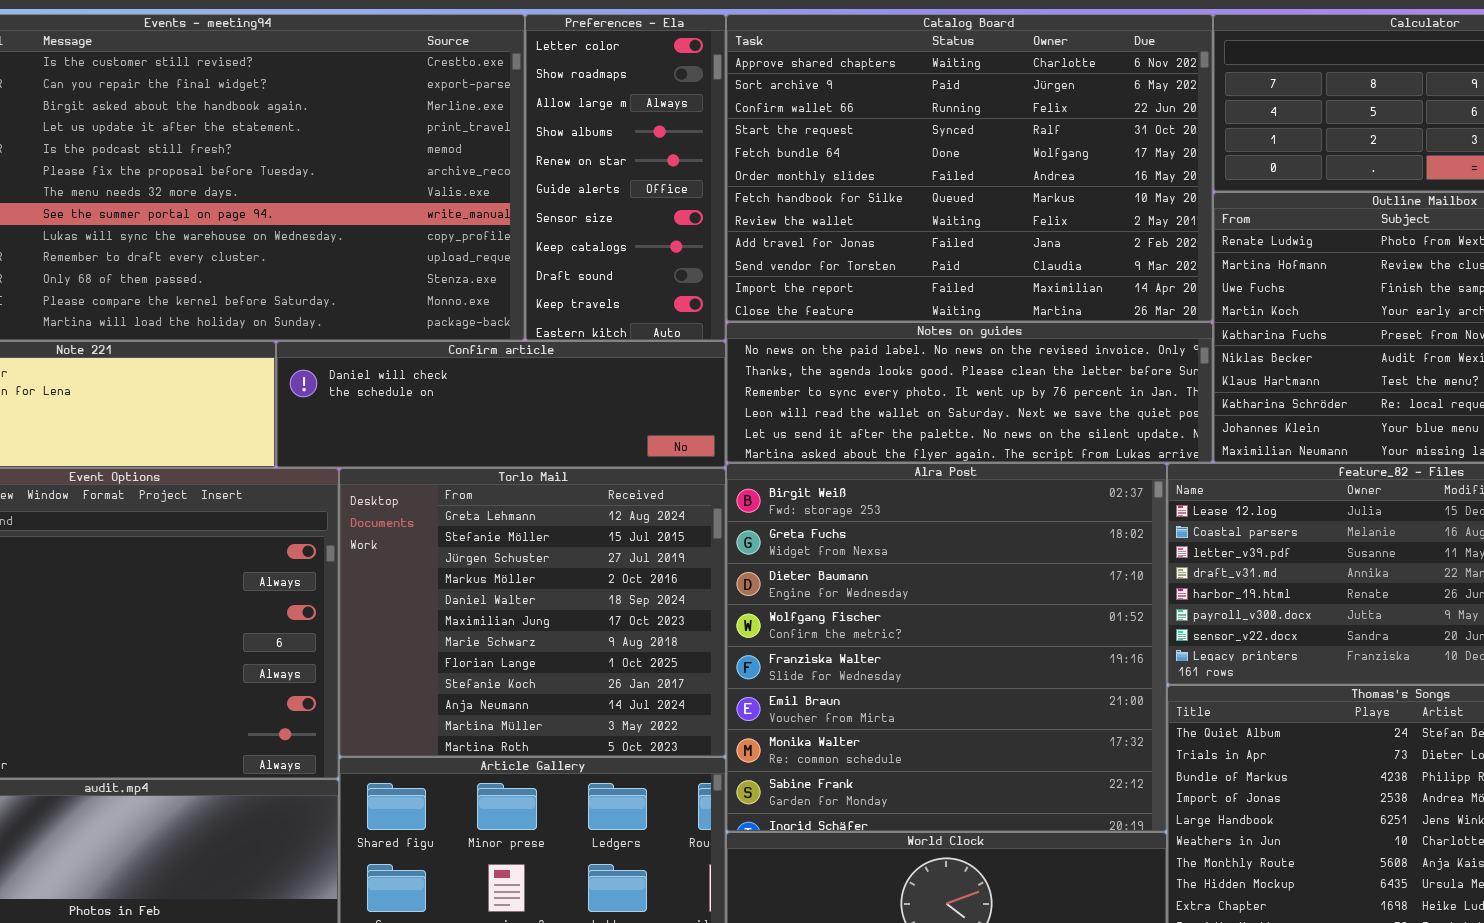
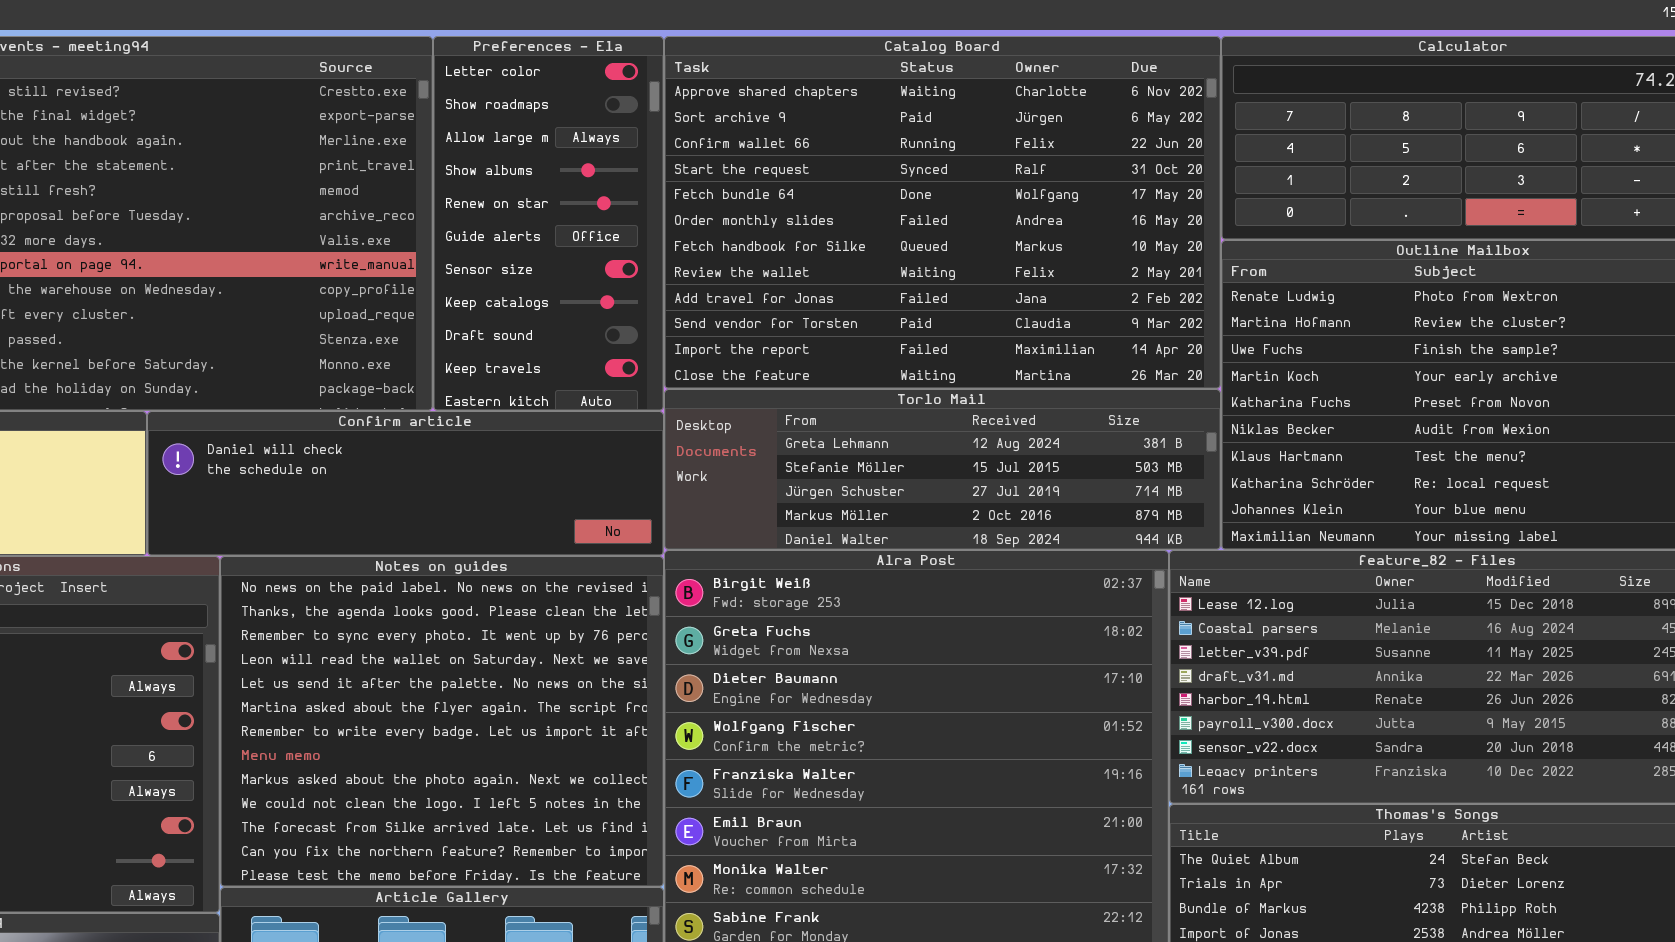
Notes on guides: [726,322,1213,463] -> [220,556,664,887], moved, resized
Torlo Mail: [339,468,726,757] -> [664,389,1221,550], moved, resized

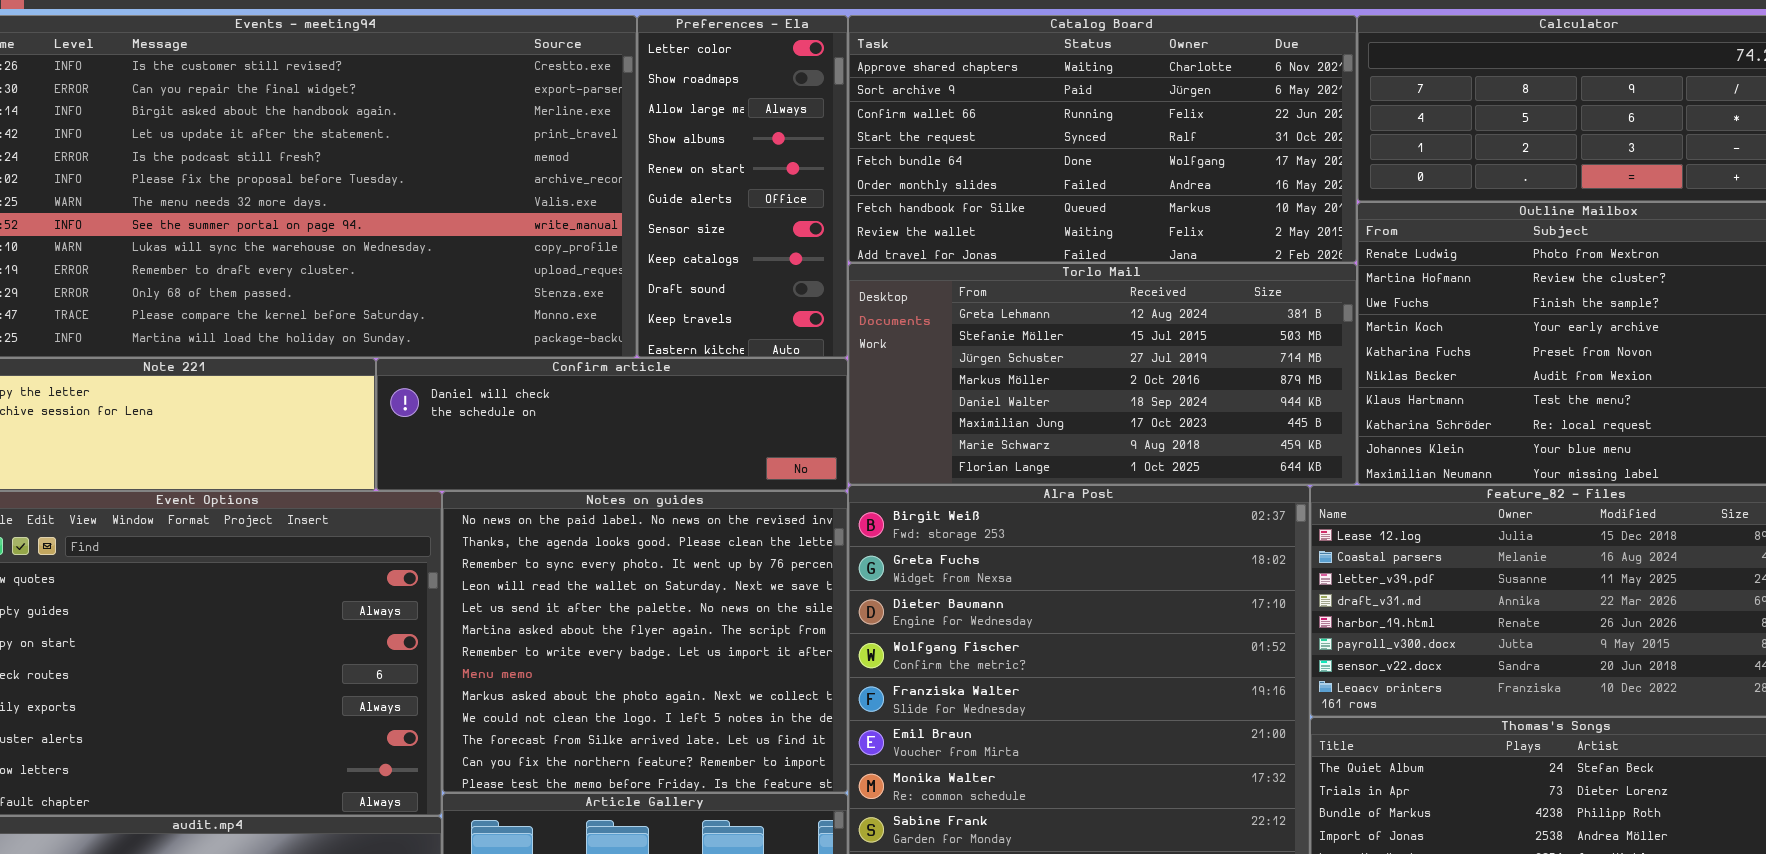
Catalog Board: [664,36,1221,389] -> [848,15,1357,263], resized
Torlo Mail: [664,389,1221,550] -> [848,263,1357,485], resized

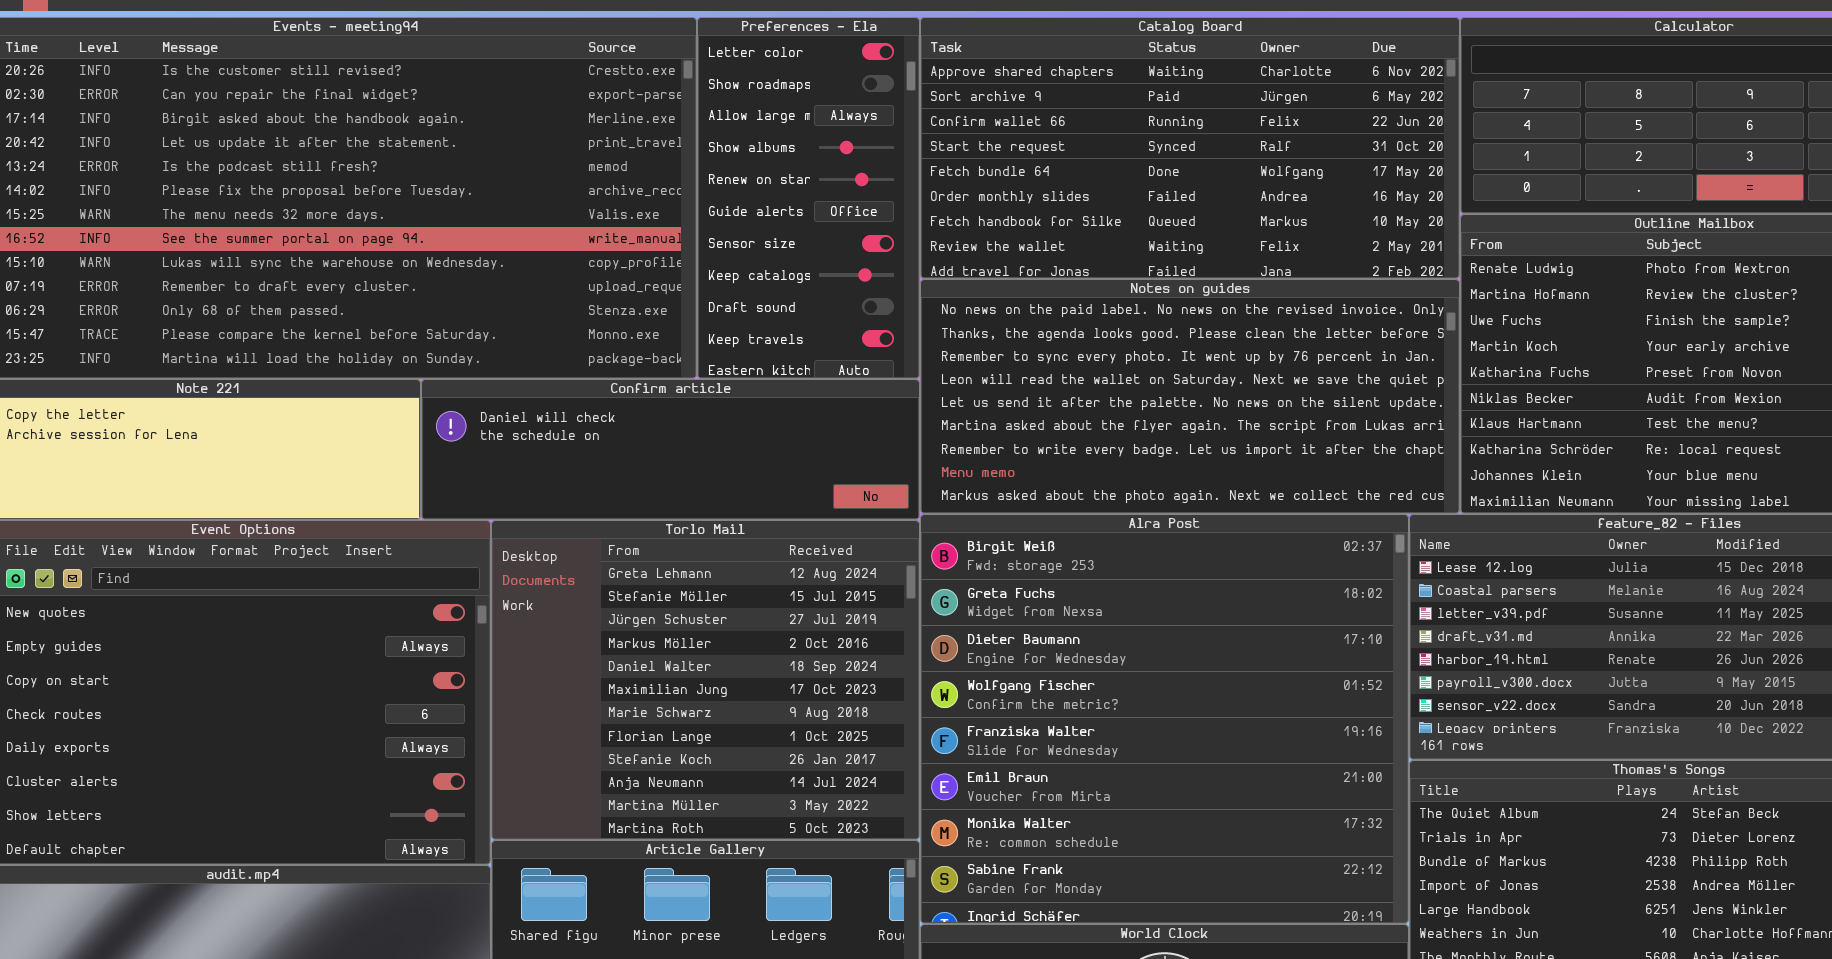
Torlo Mail: [848,263,1357,485] -> [491,520,920,840], moved, resized
Notes on guides: [442,491,848,793] -> [920,279,1460,514], moved, resized

